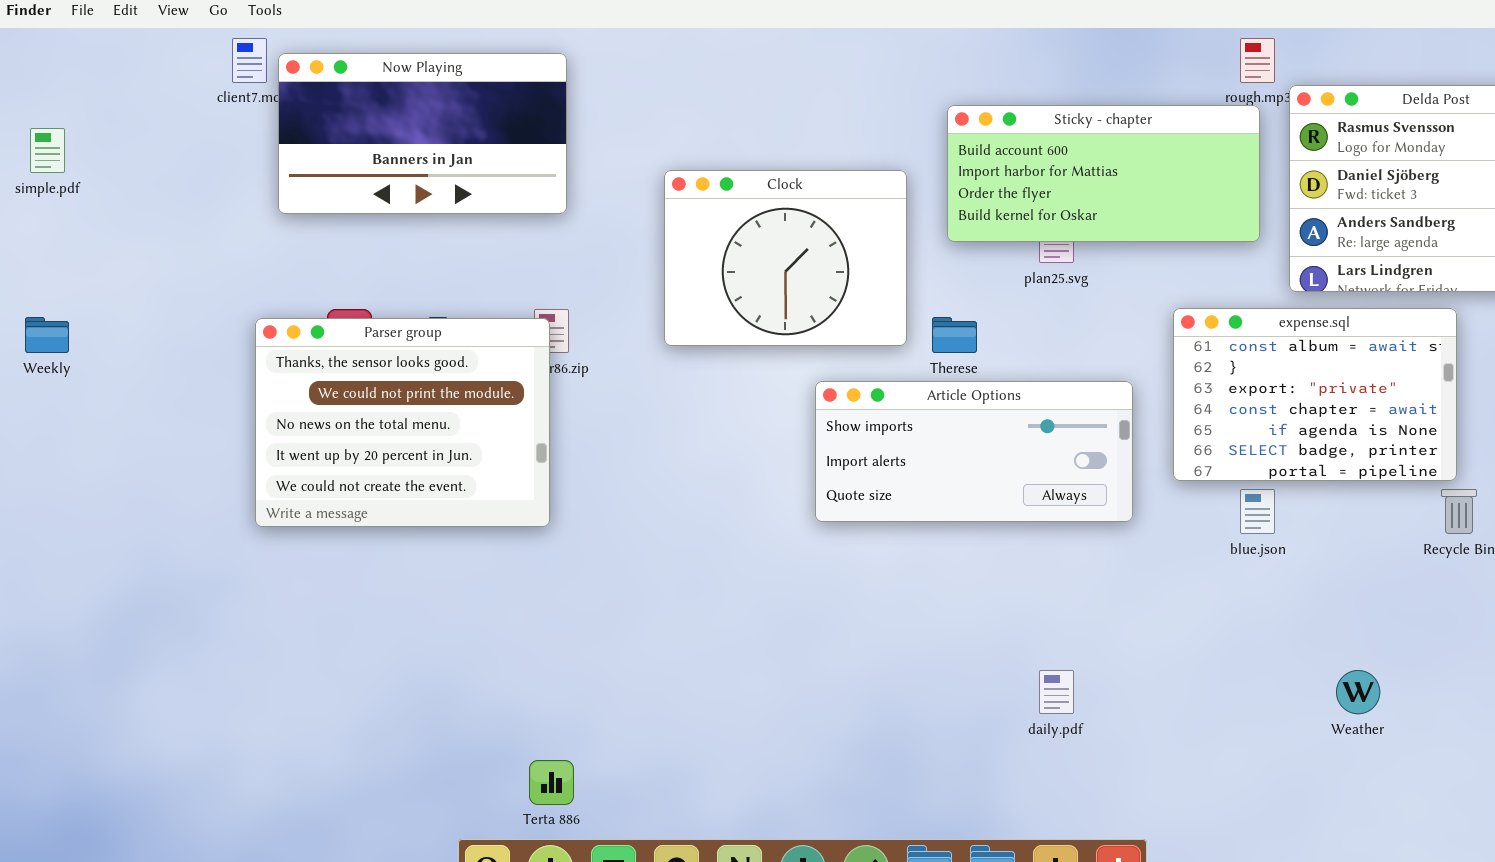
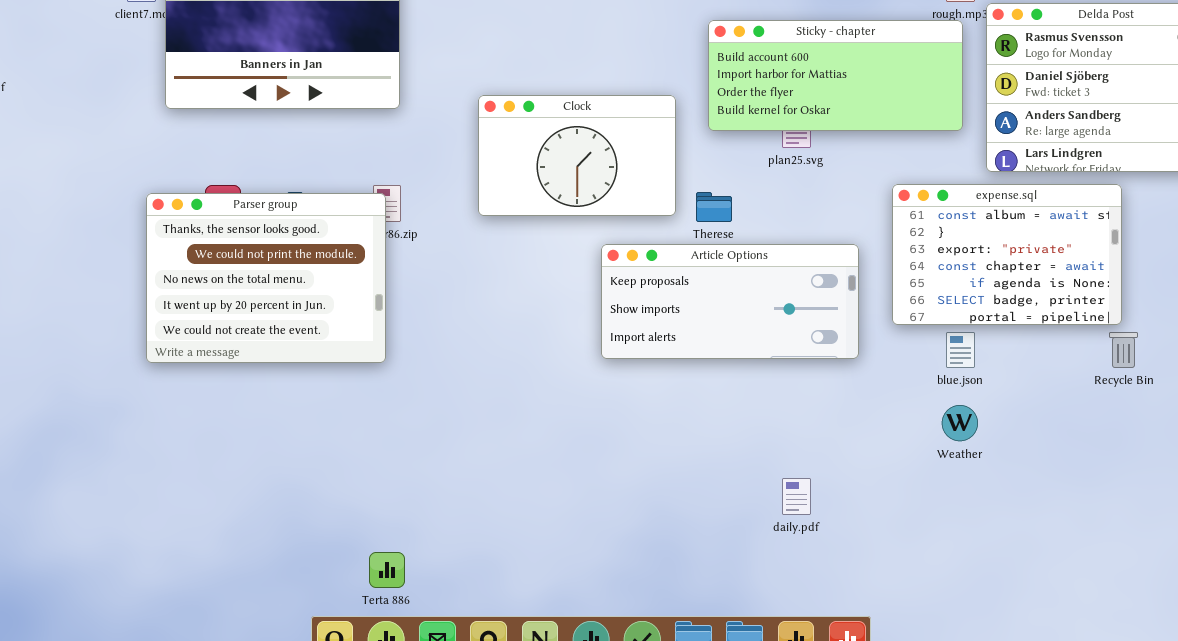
Clock: [664,170,907,346] -> [478,95,676,216], resized
Article Options: [815,381,1133,522] -> [601,244,859,359], scrolled up 1 row
Weather: [1336,670,1380,714] -> [942,405,978,441], moved

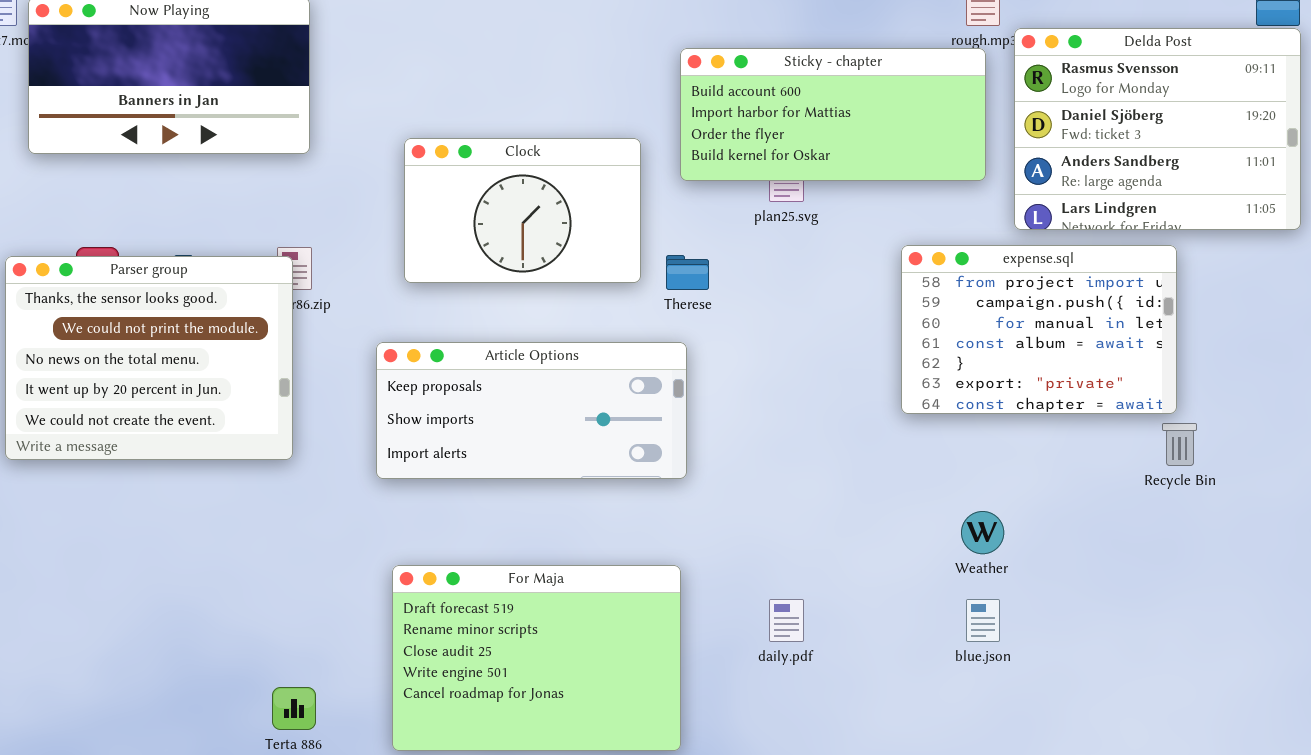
expense.sql: [892,184,1122,325] -> [901,245,1177,414], scrolled up 3 rows
Article Options: [601,244,859,359] -> [376,342,687,479], moved
blue.json: [946,332,975,368] -> [966,599,1000,642], moved
For Maja: none -> [392,565,681,751], opened

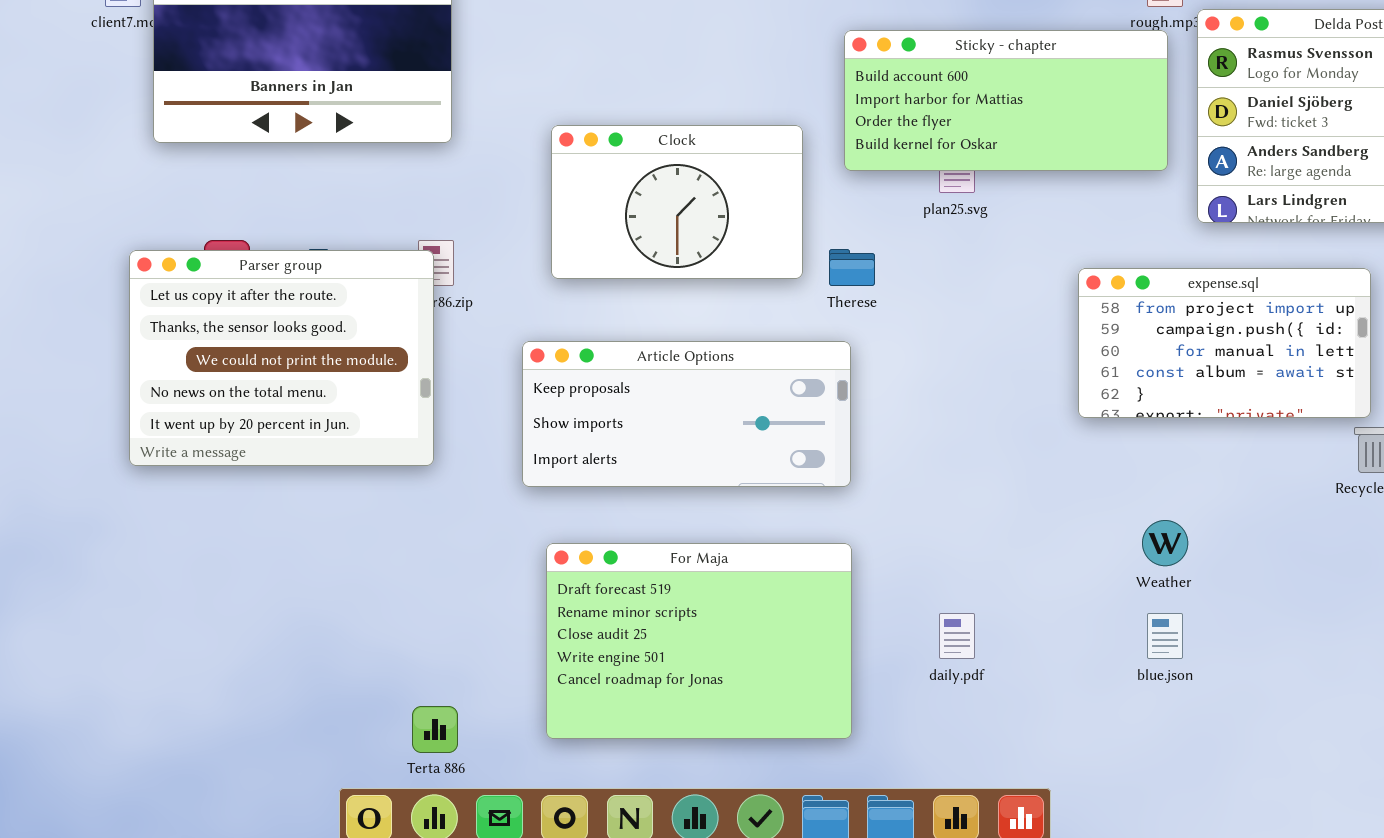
expense.sql: [901,245,1177,414] -> [1078,268,1371,418], resized
Parser group: [5,256,293,460] -> [129,250,434,466], scrolled up 1 row
For Maja: [392,565,681,751] -> [546,543,852,739], moved

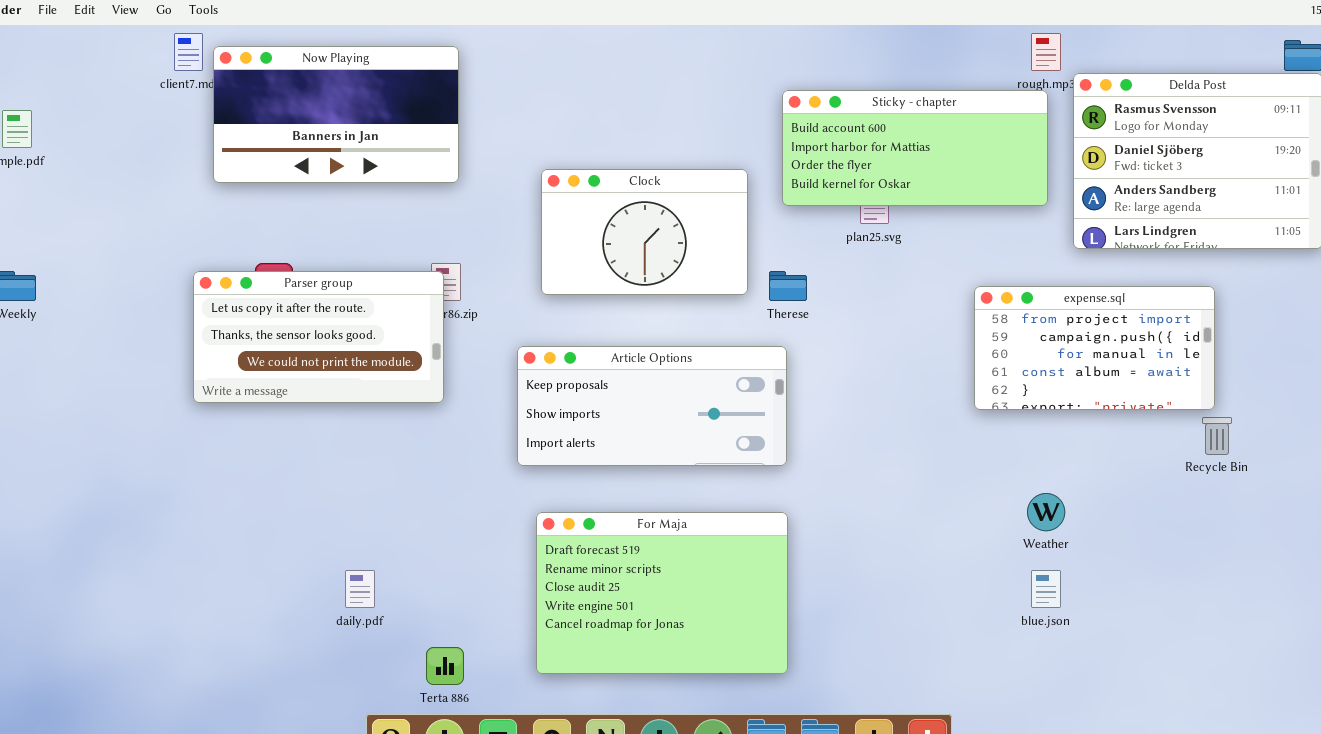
Parser group: [129,250,434,466] -> [193,271,444,403], resized
daily.pdf: [939,613,975,659] -> [345,570,375,608], moved

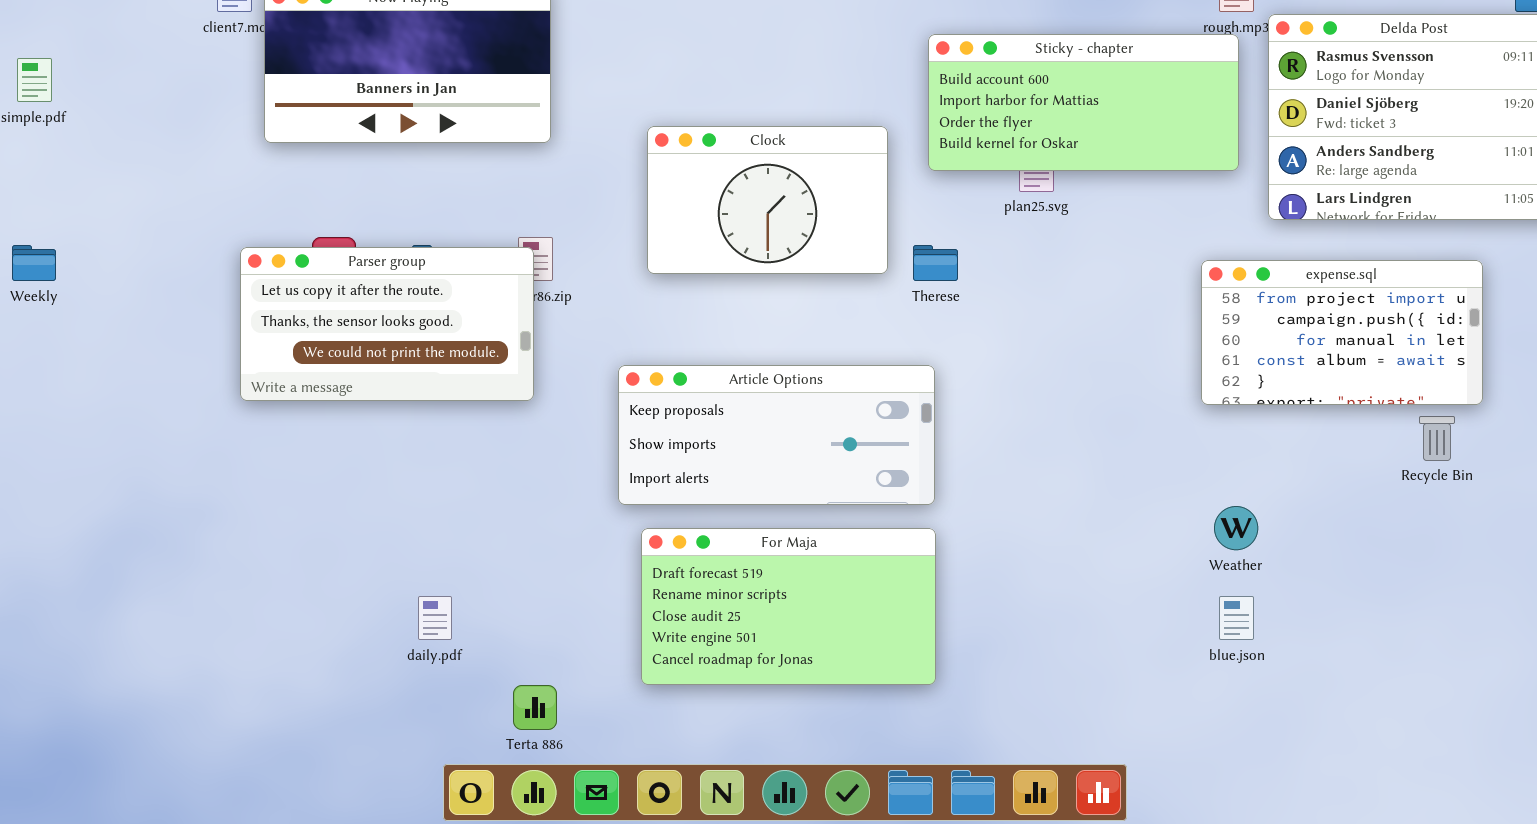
expense.sql: [974,286,1215,410] -> [1201,260,1483,405], moved
Article Options: [517,346,787,466] -> [618,365,935,505], moved
For Maja: [536,512,788,674] -> [641,528,936,685], resized

